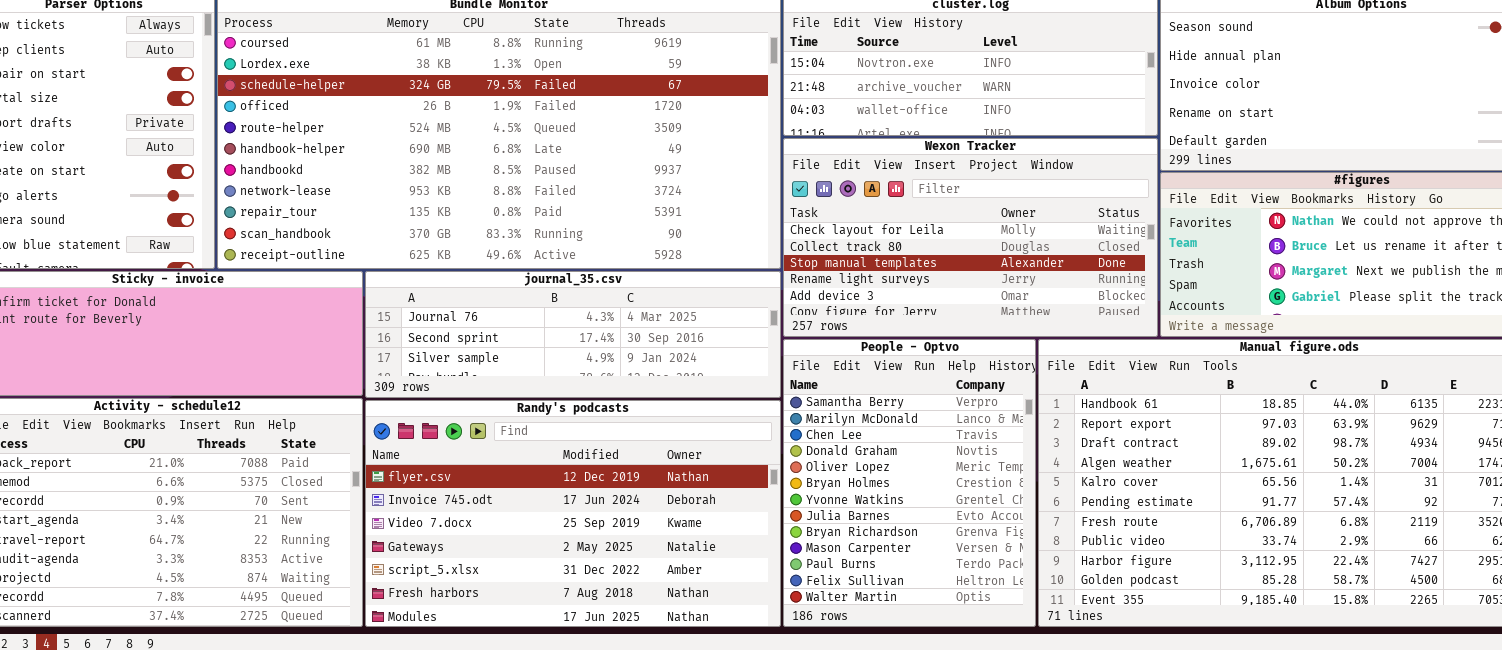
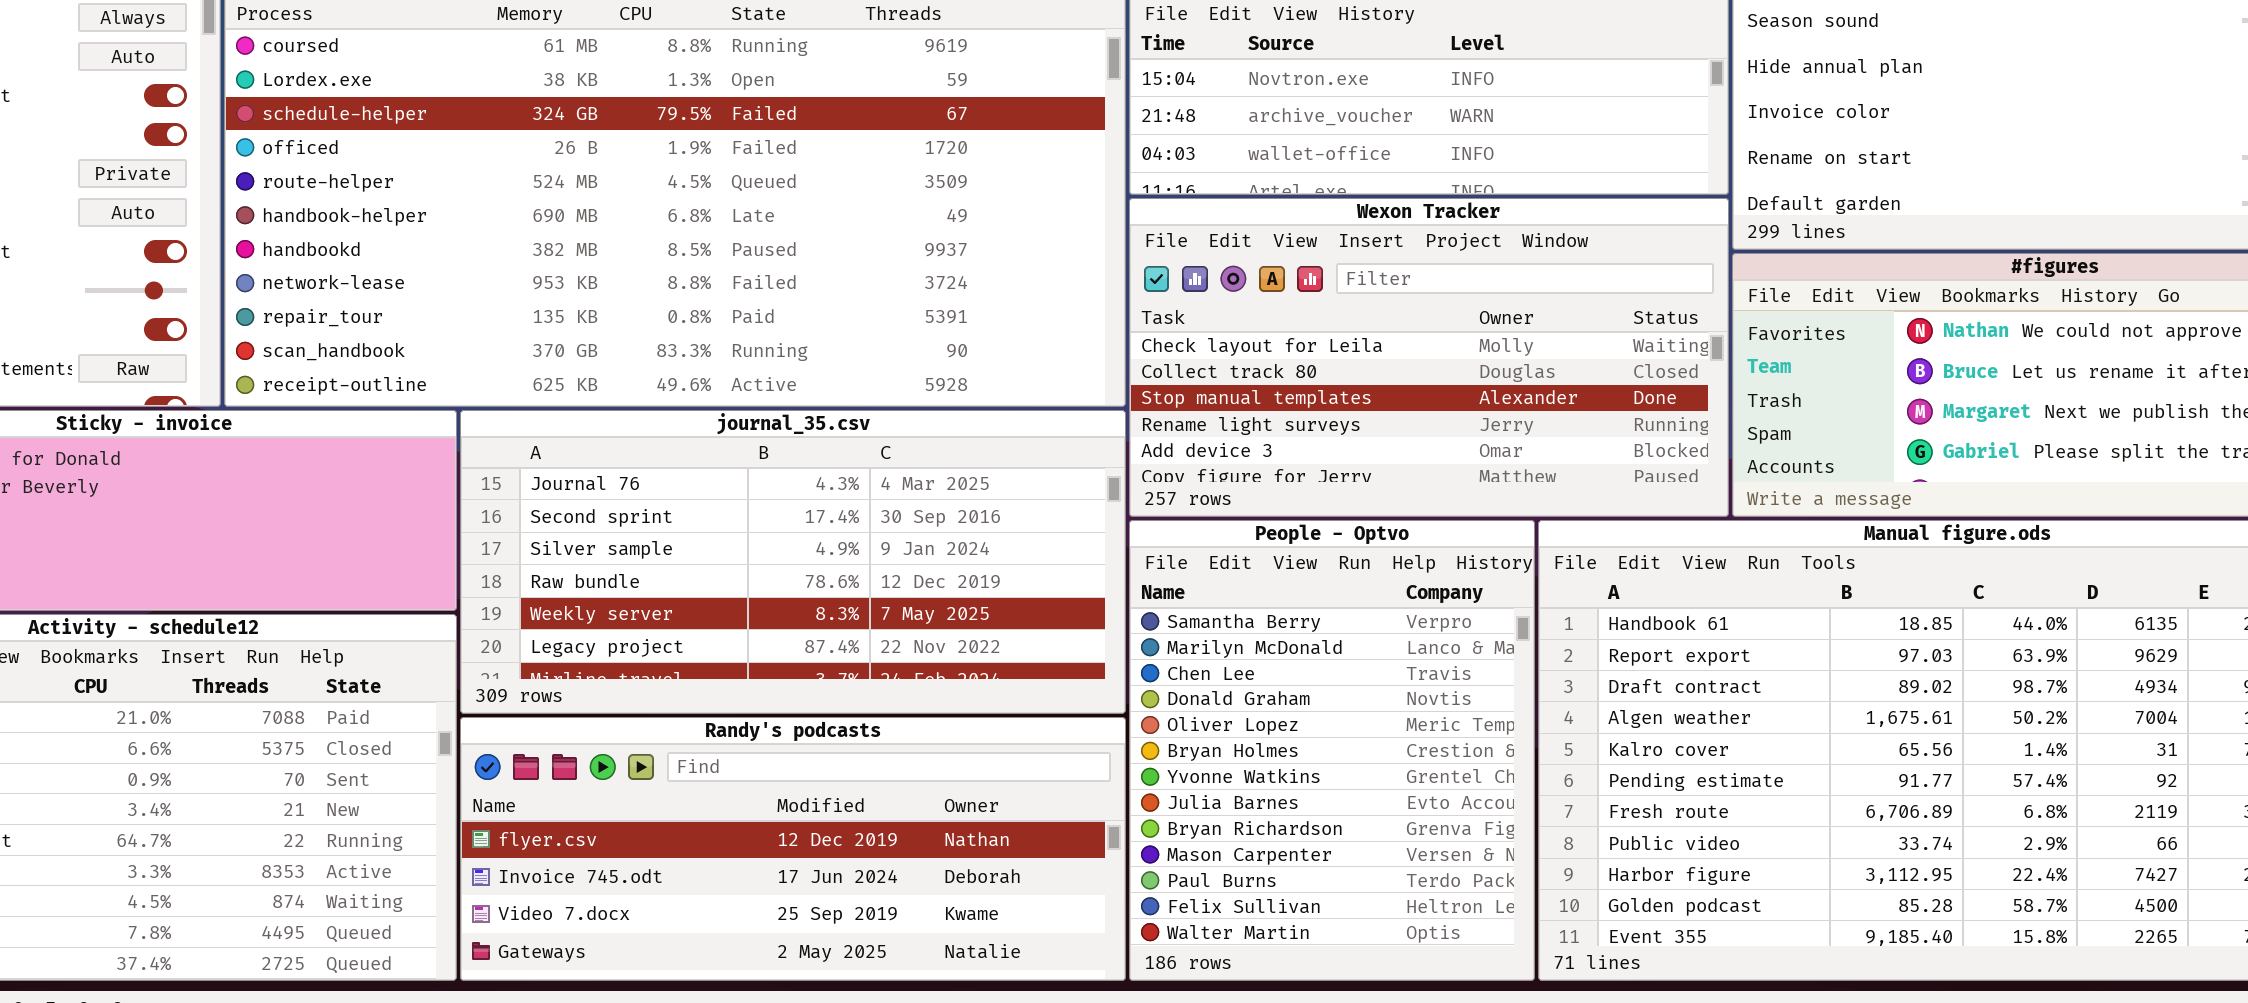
journal_35.csv: [365,271,781,398] -> [460,410,1126,714], resized
Randy's podcasts: [365,400,781,627] -> [460,717,1126,981], resized

